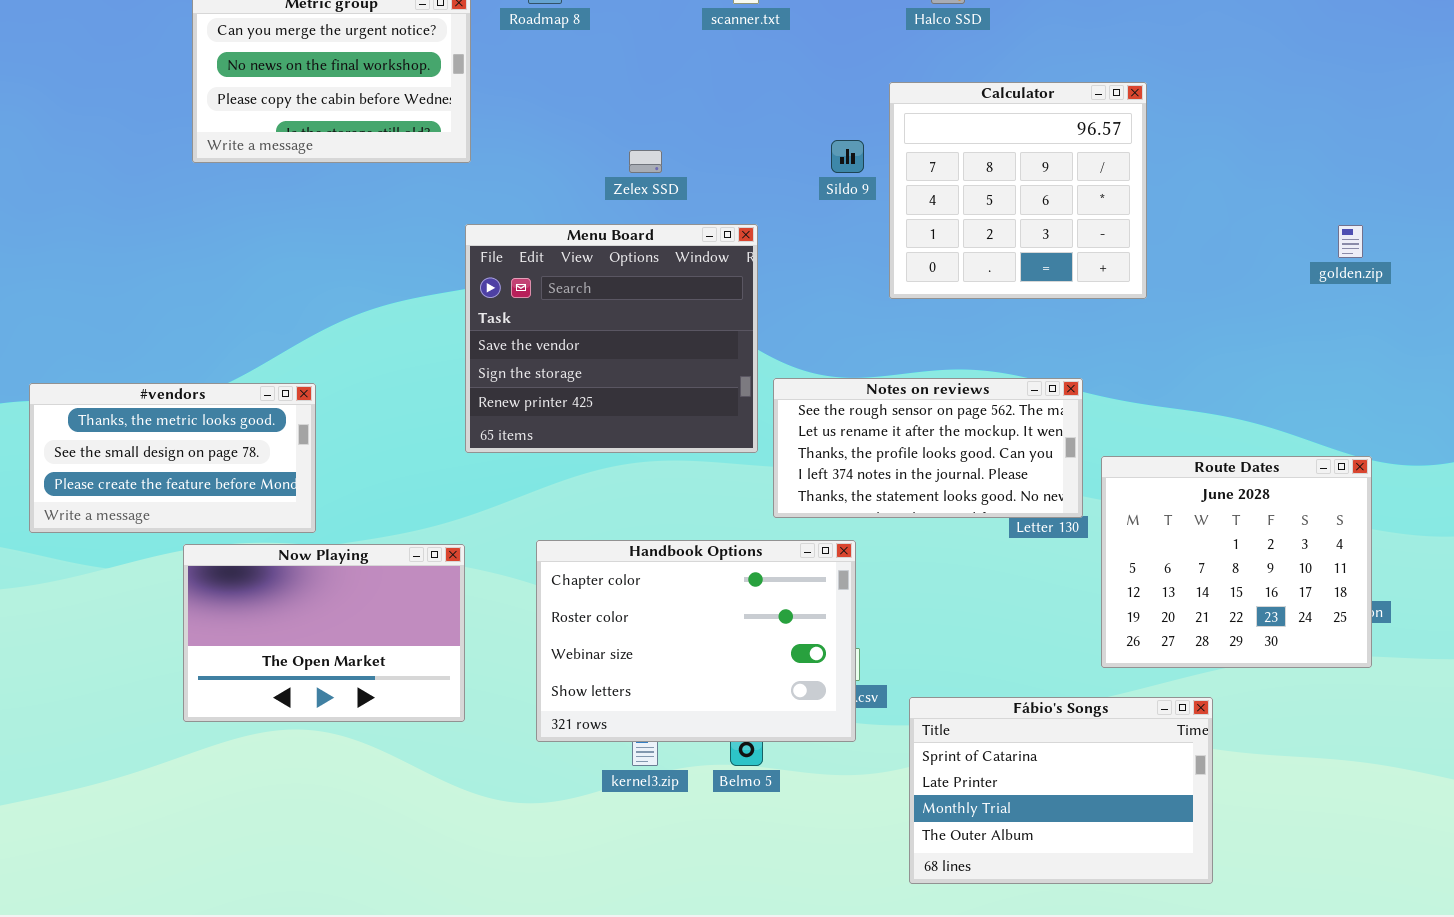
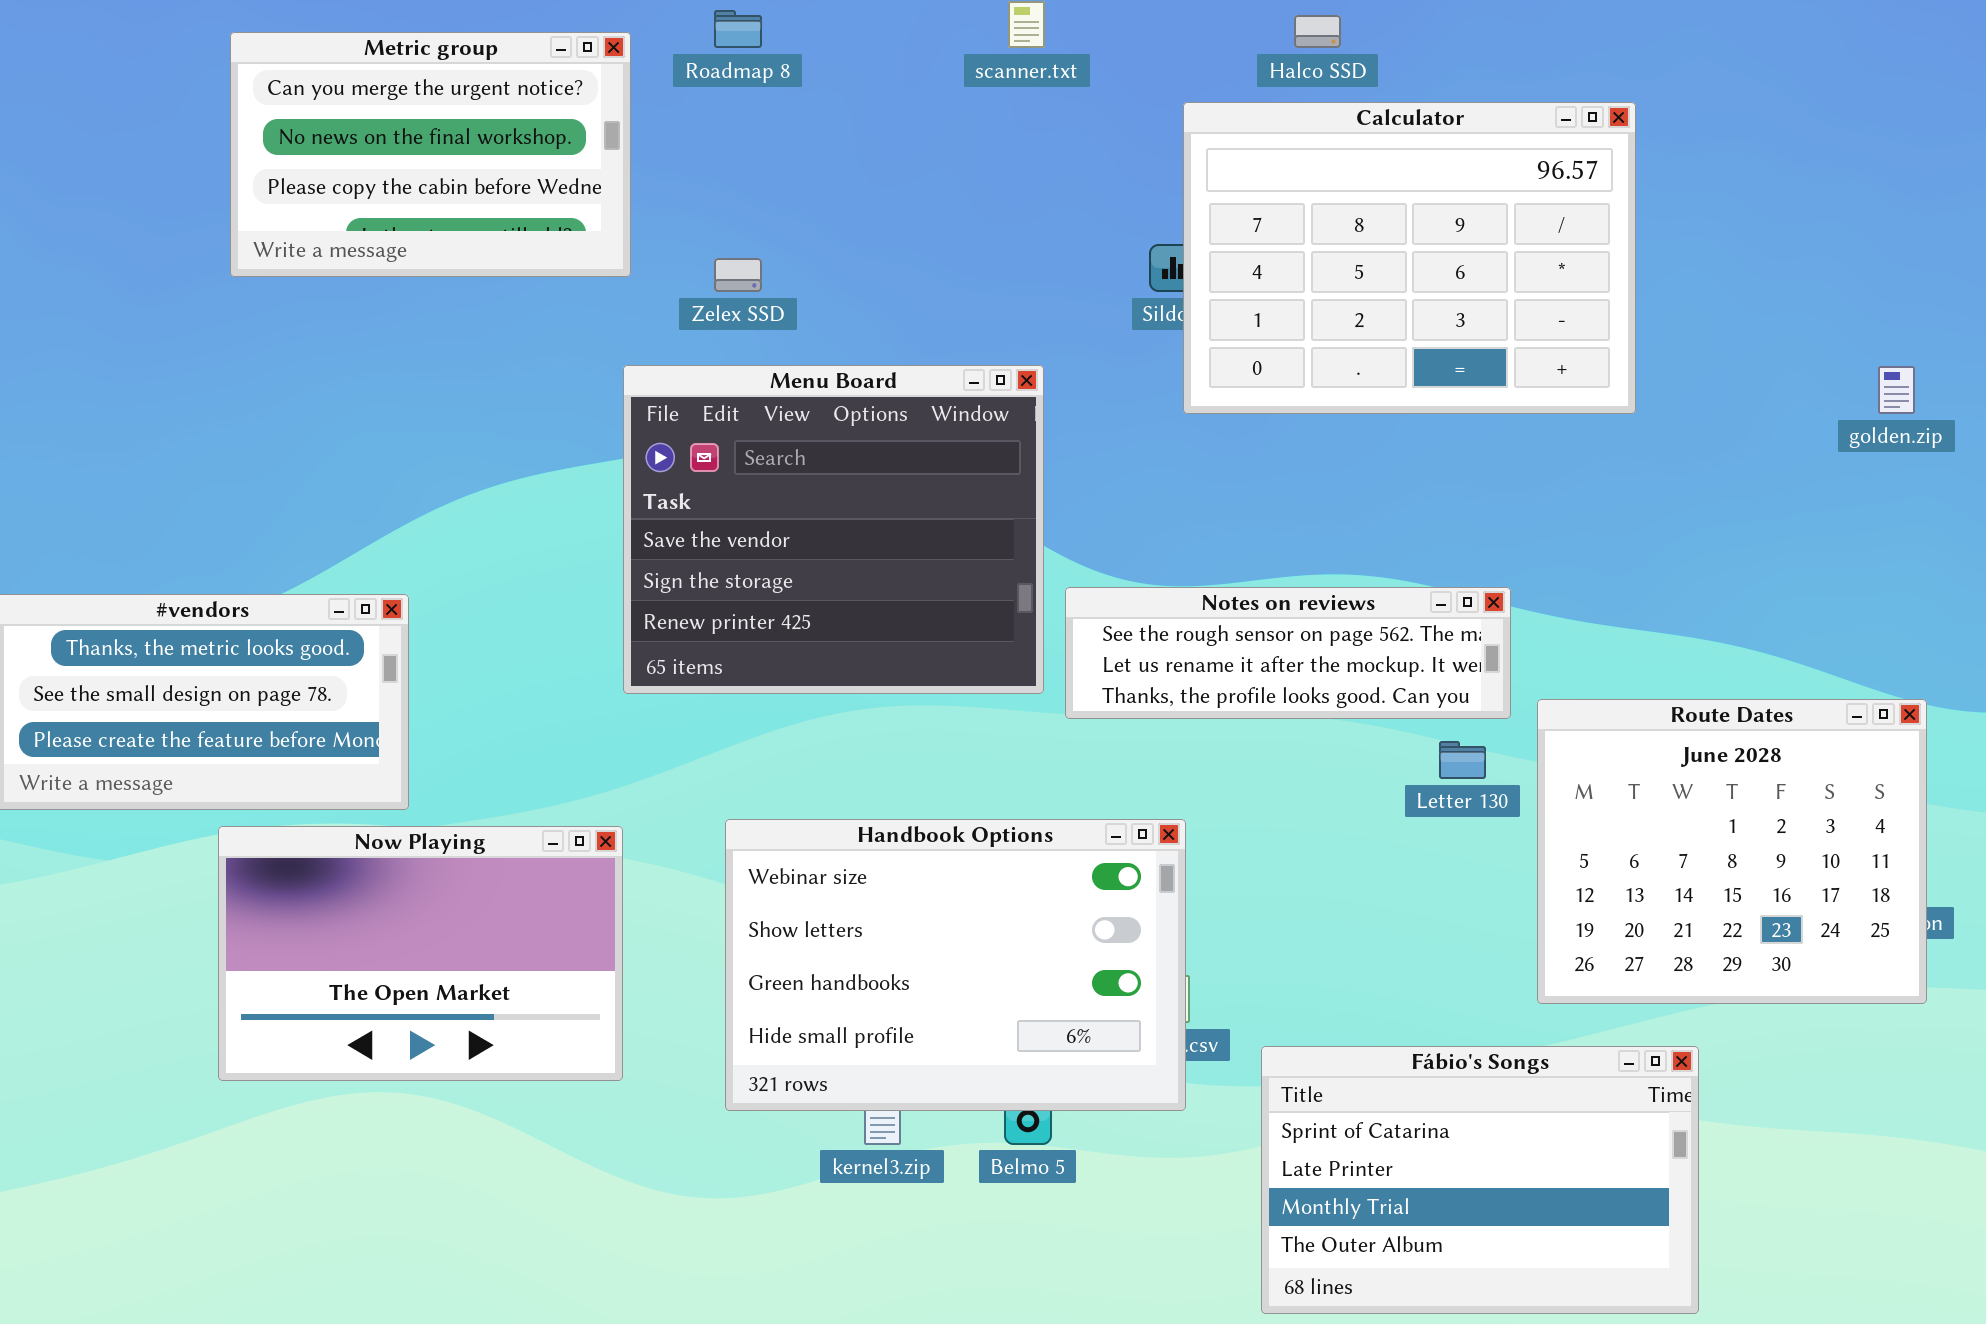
Calculator: [889,82,1147,299] -> [1183,102,1636,414], moved, resized
Zelex SSD: [629,150,662,173] -> [714,258,762,292], moved
Notes on reviews: [773,378,1083,518] -> [1065,587,1511,719], resized
Handbook Options: [536,540,856,742] -> [725,819,1186,1111], scrolled down 2 rows

